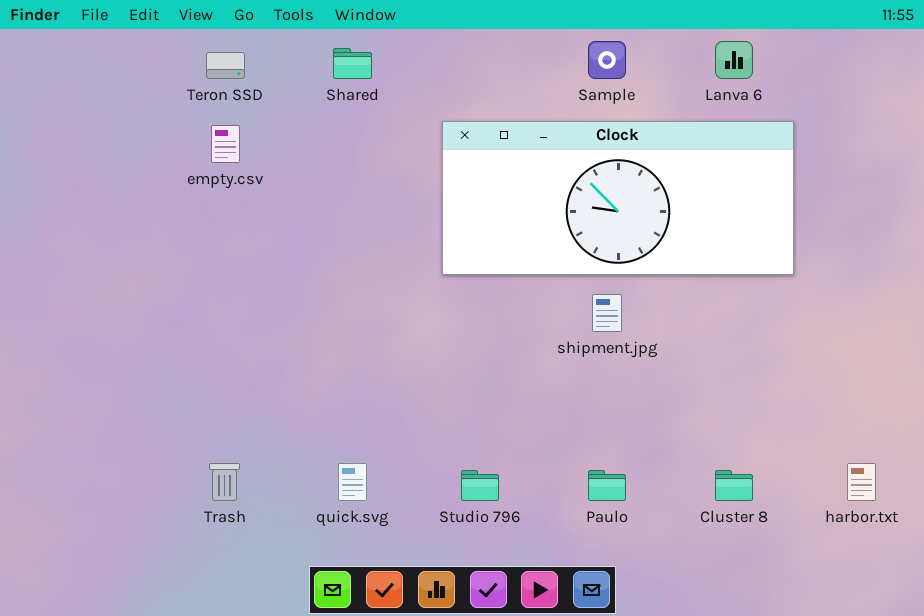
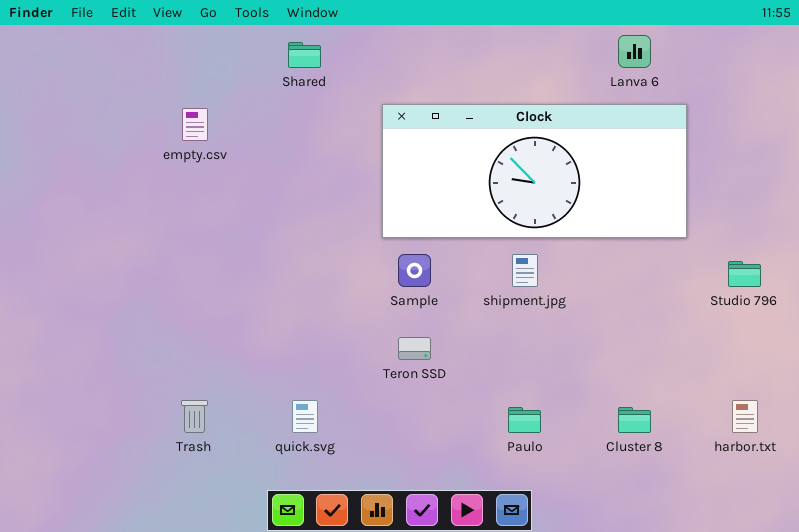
Sample: [588,41,626,79] -> [398,254,431,287], moved
Teron SSD: [206,52,245,79] -> [398,337,431,360], moved
Studio 796: [461,470,499,501] -> [728,261,761,287], moved

